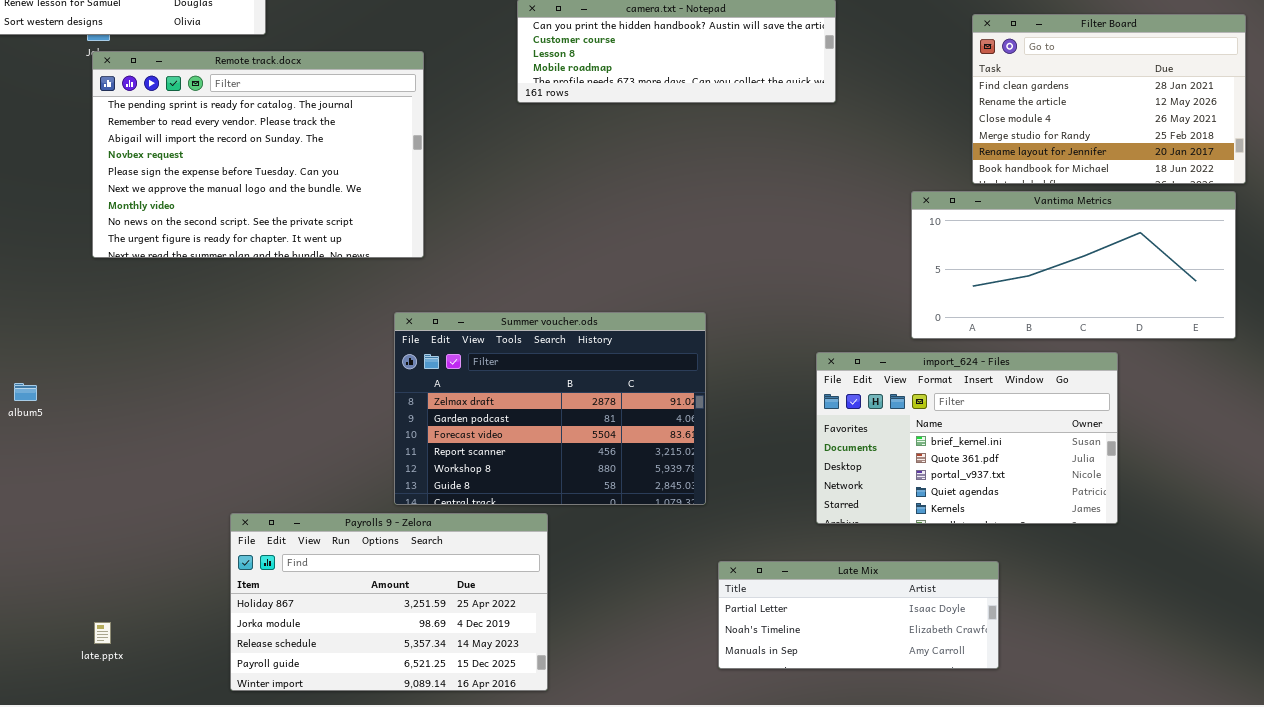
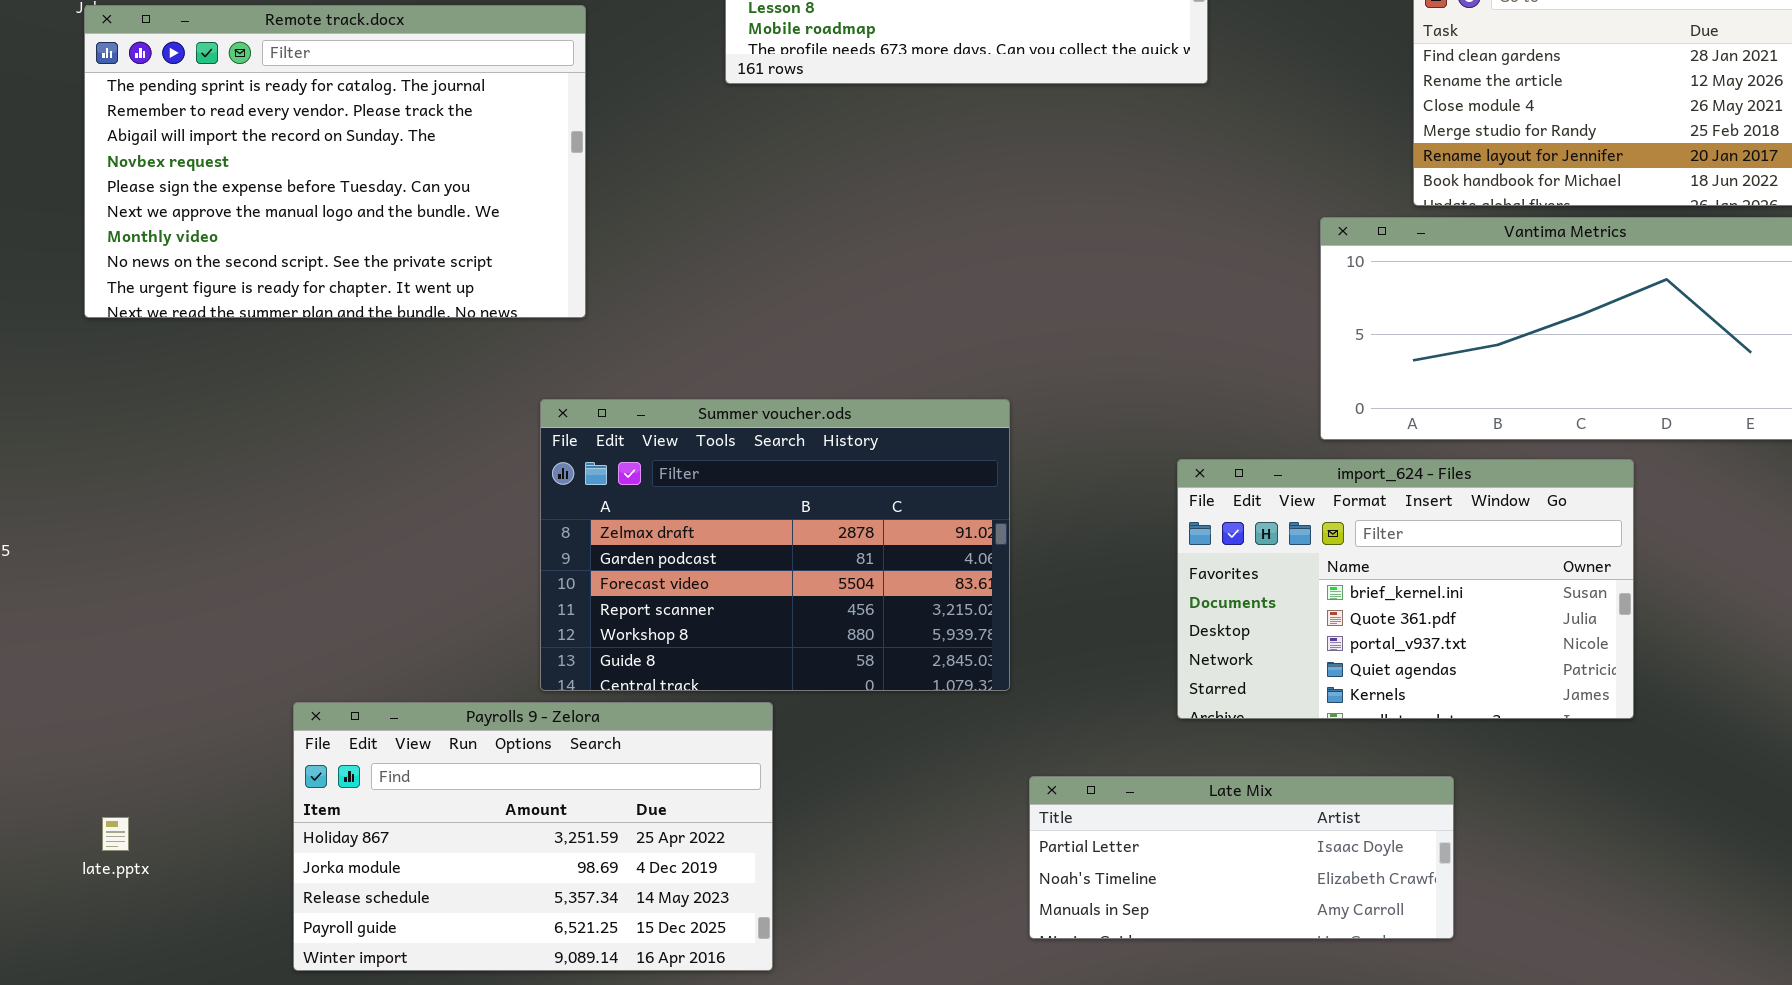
late.pptx: [94,622,111,644] -> [102,817,129,851], moved

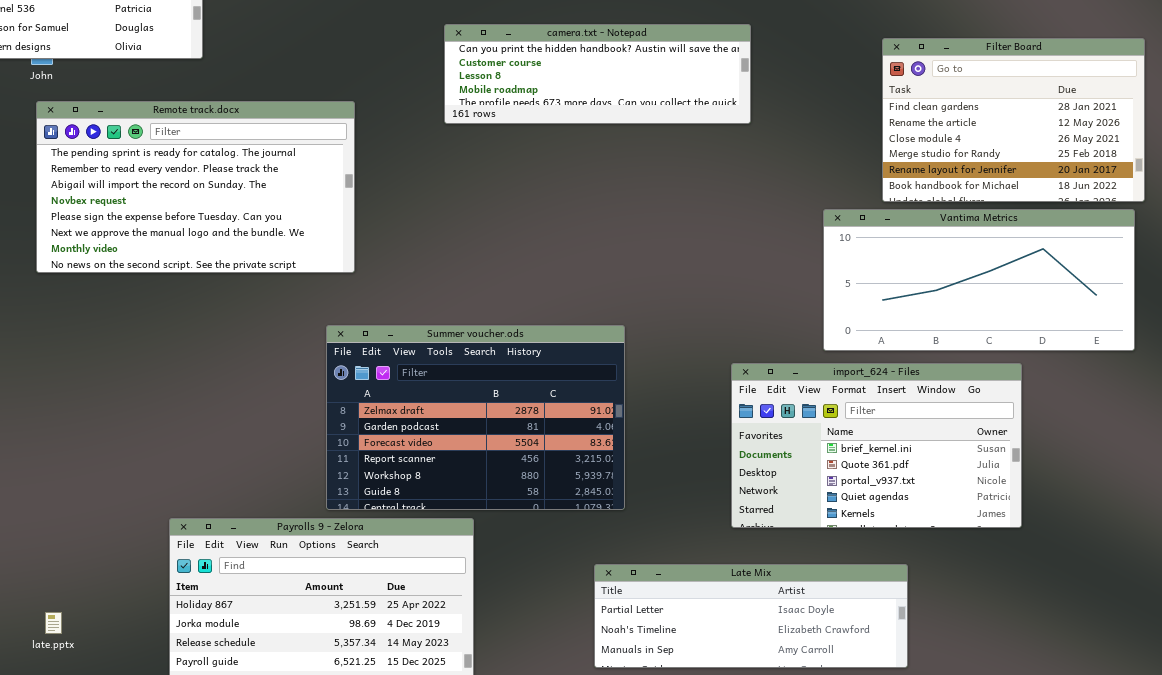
Remote track.docx: [84,5,586,318] -> [36,101,355,273], resized
Late Mix: [1029,776,1454,939] -> [594,564,908,668], resized
late.pptx: [102,817,129,851] -> [45,612,62,634], moved

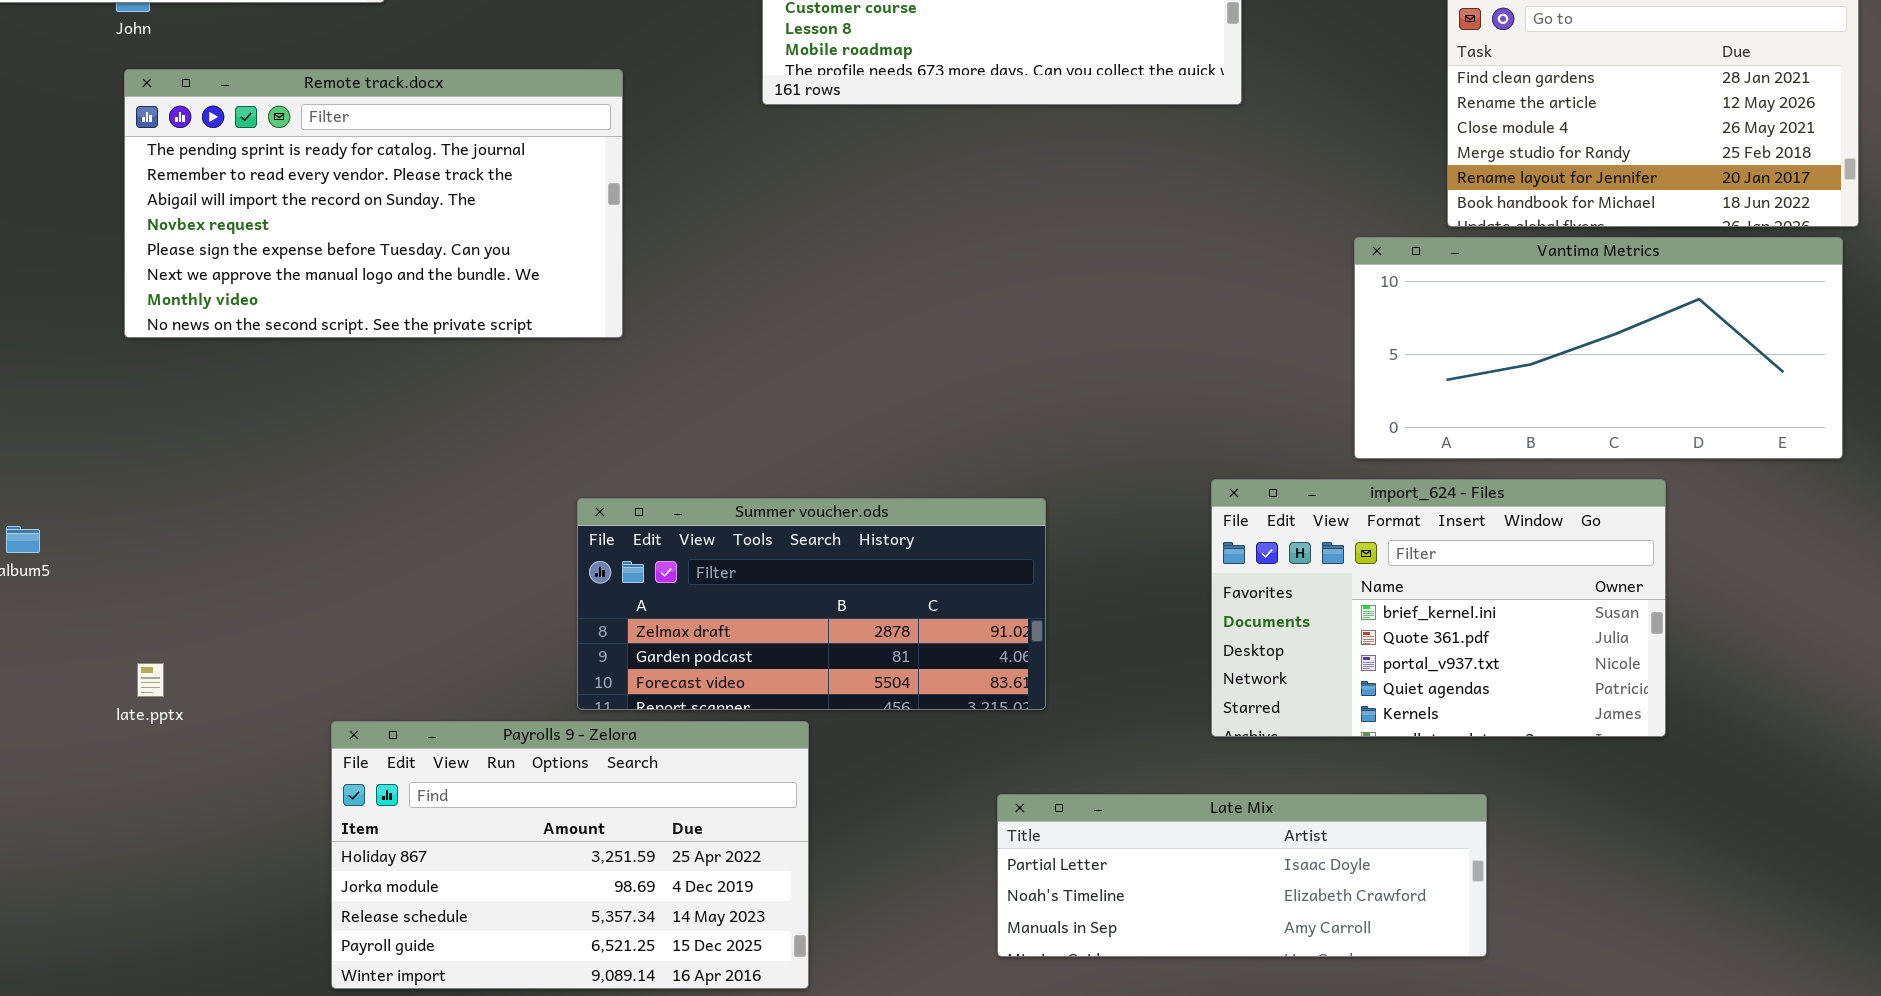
Summer voucher.ods: [326,325,625,510] -> [577,498,1046,710], resized
late.pptx: [45,612,62,634] -> [137,663,164,697], moved

